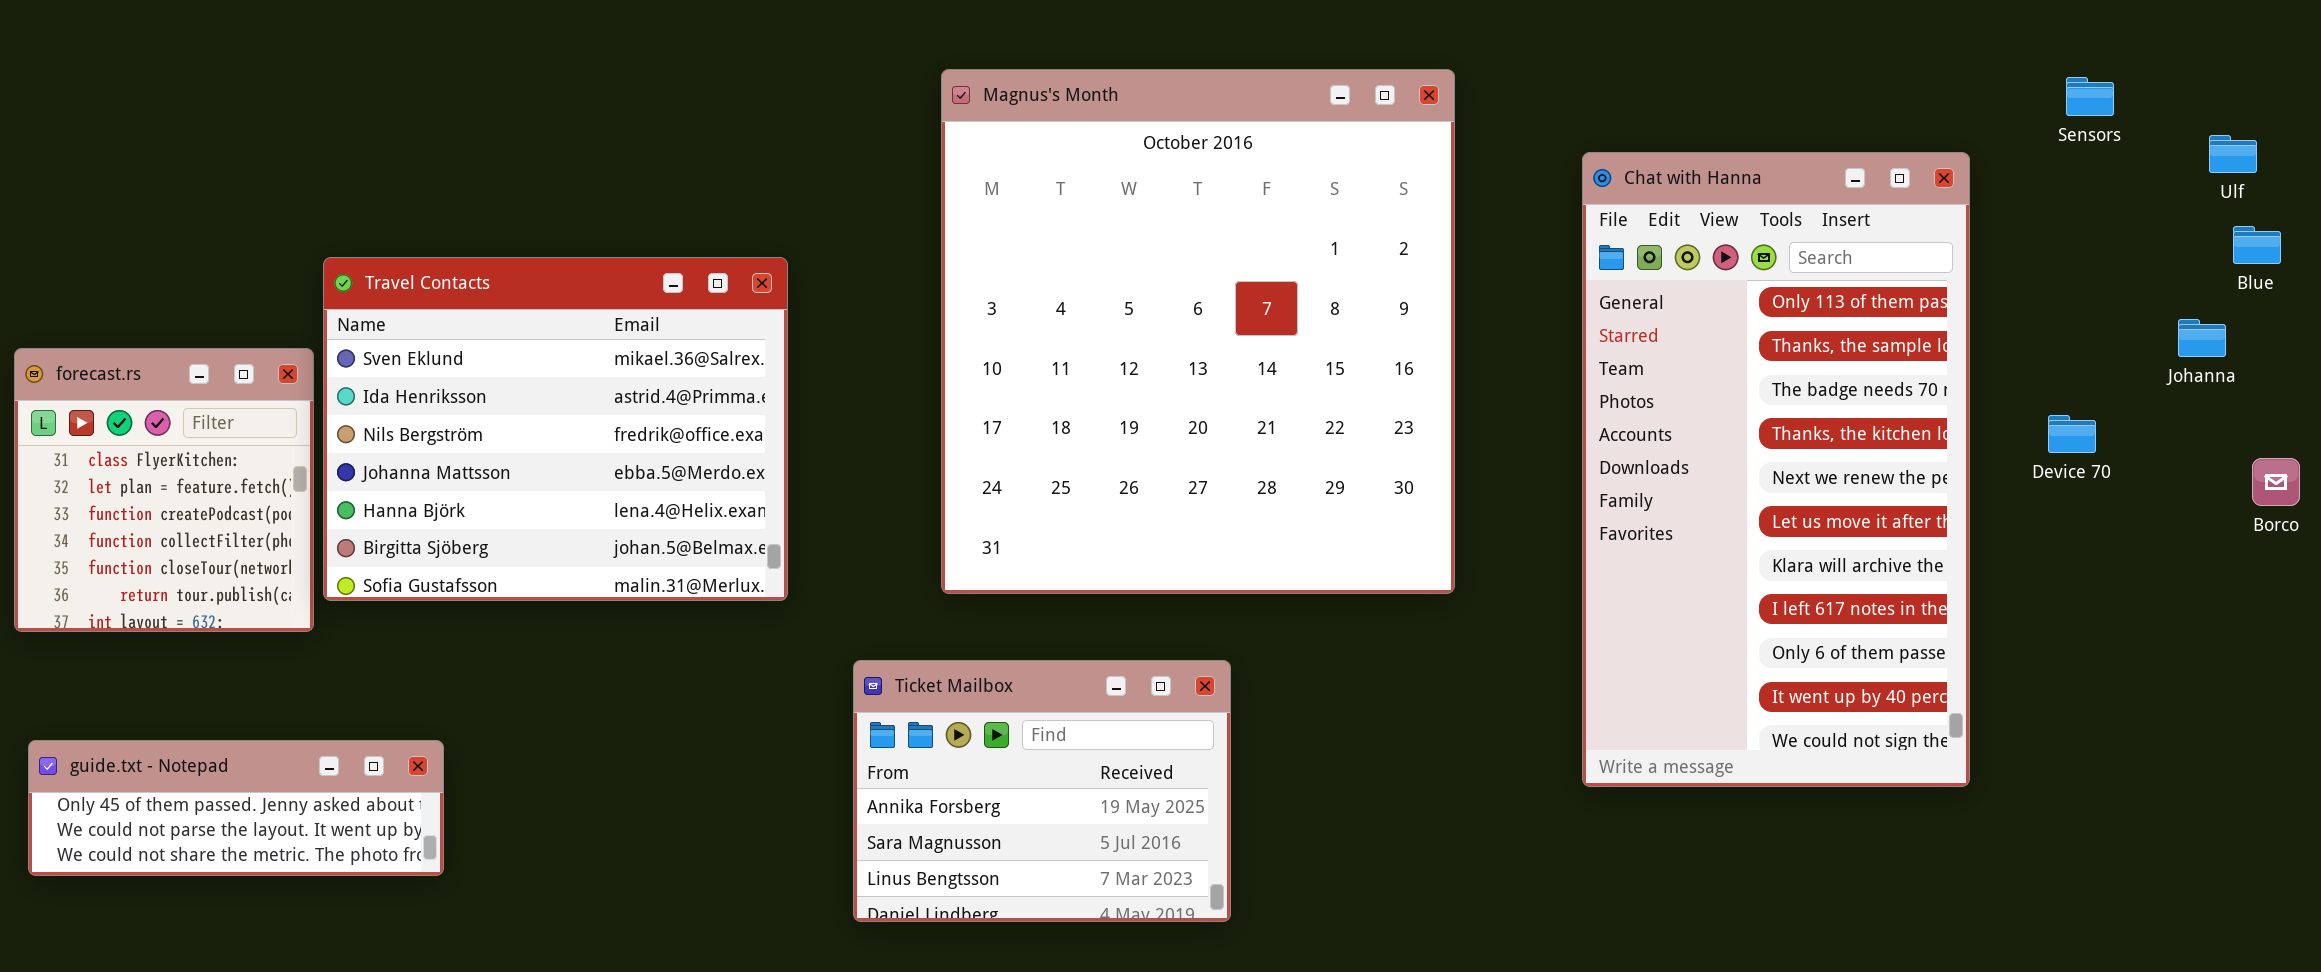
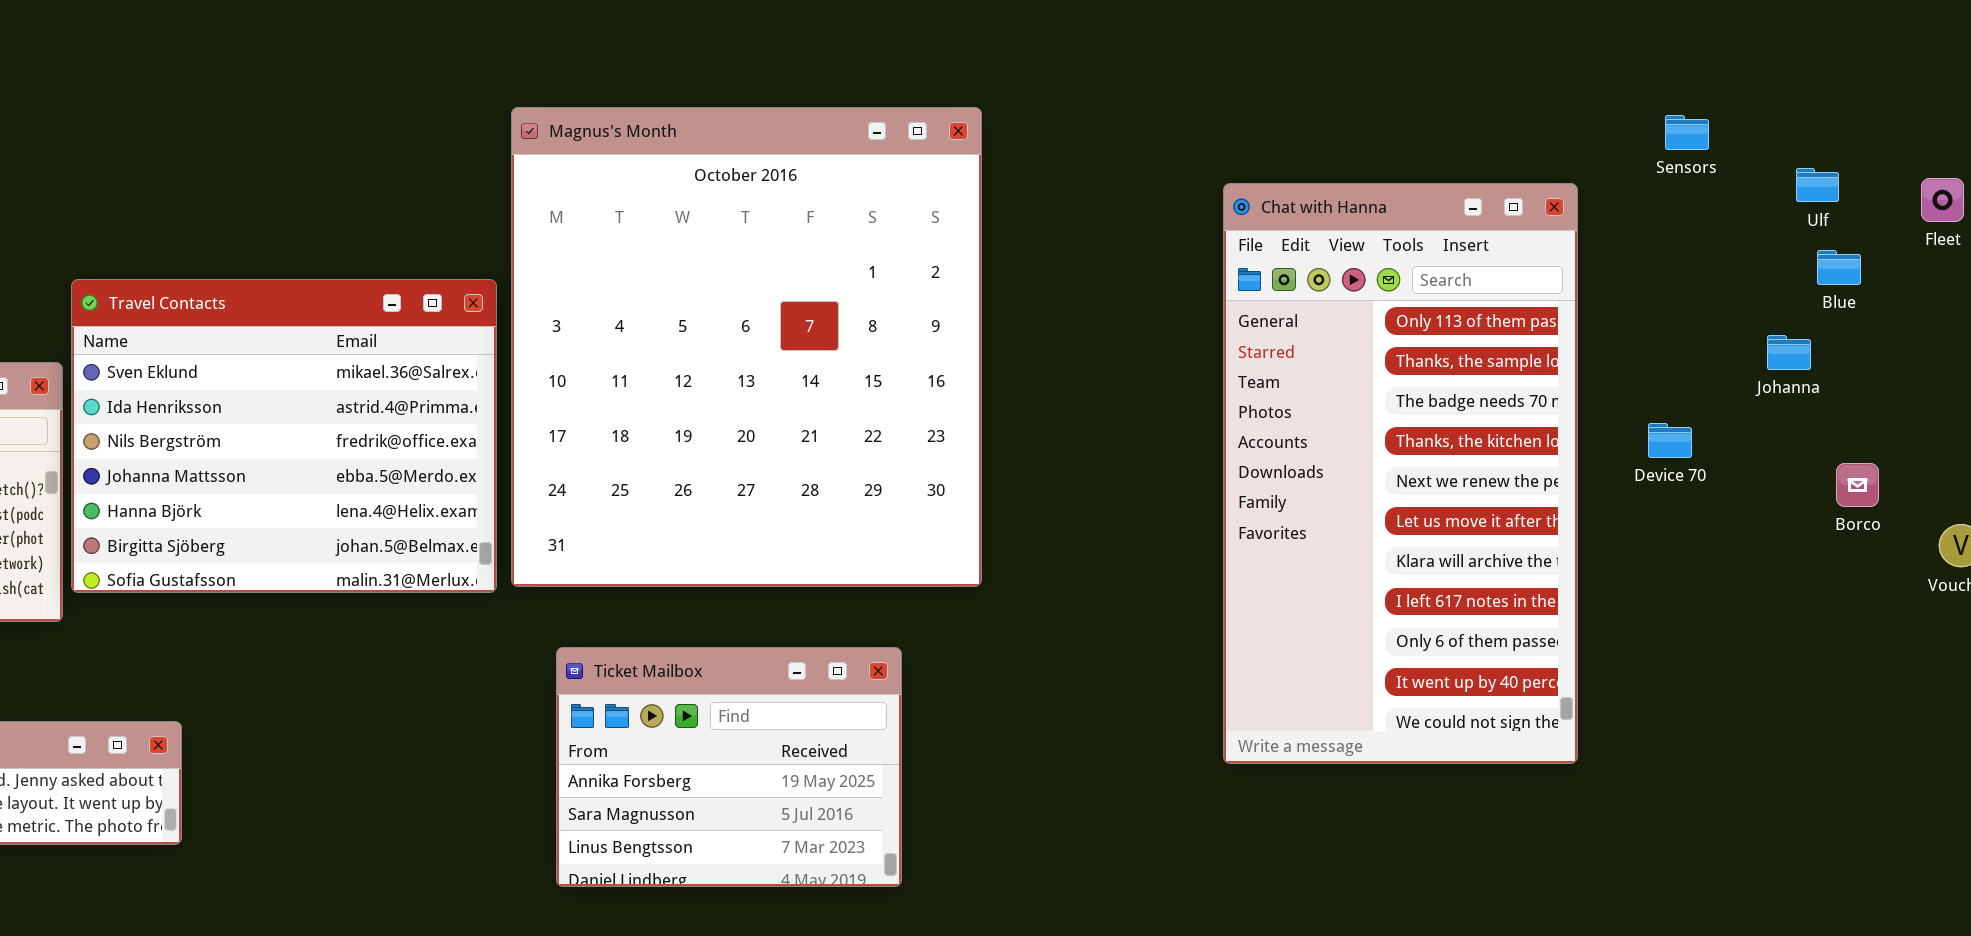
Magnus's Month: [941,69,1455,594] -> [511,107,982,587], moved

